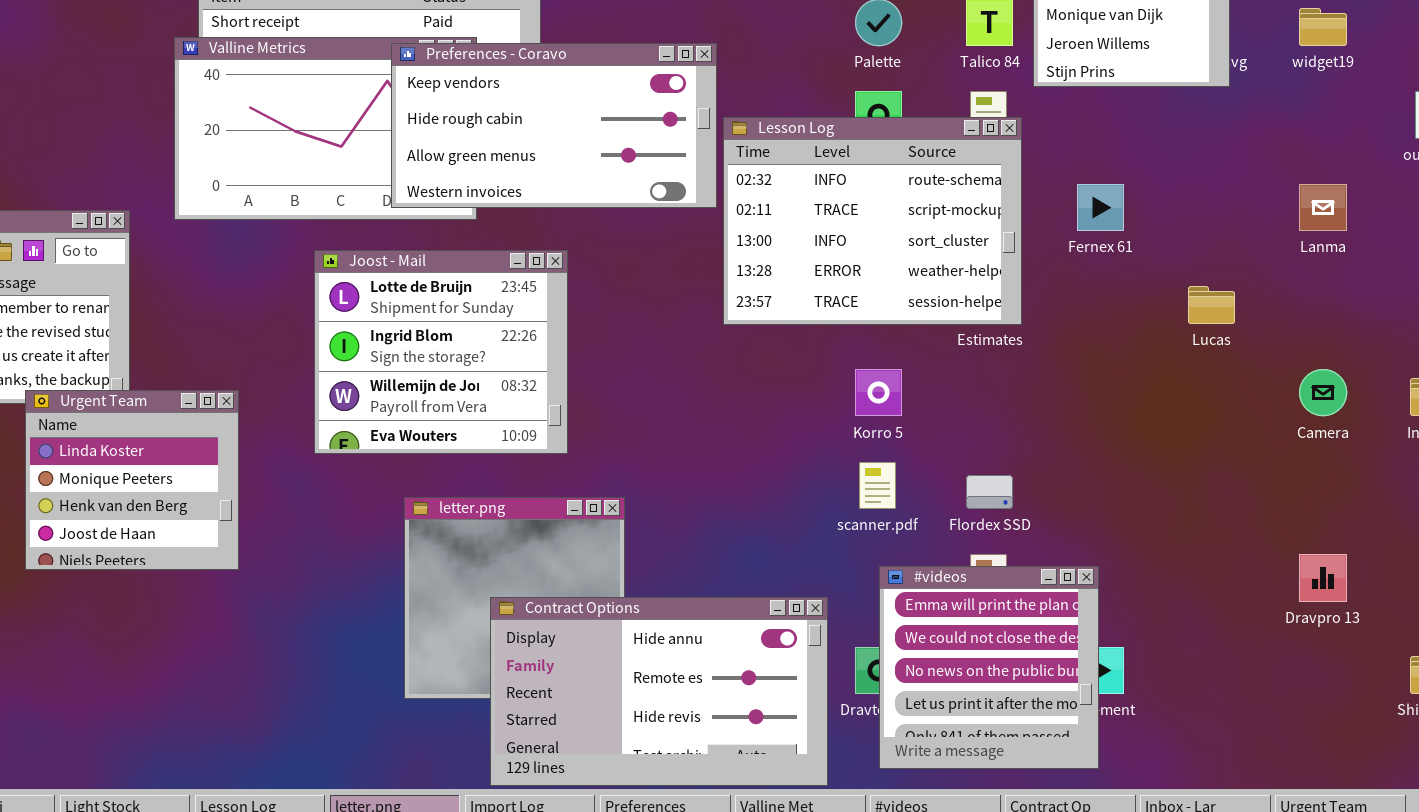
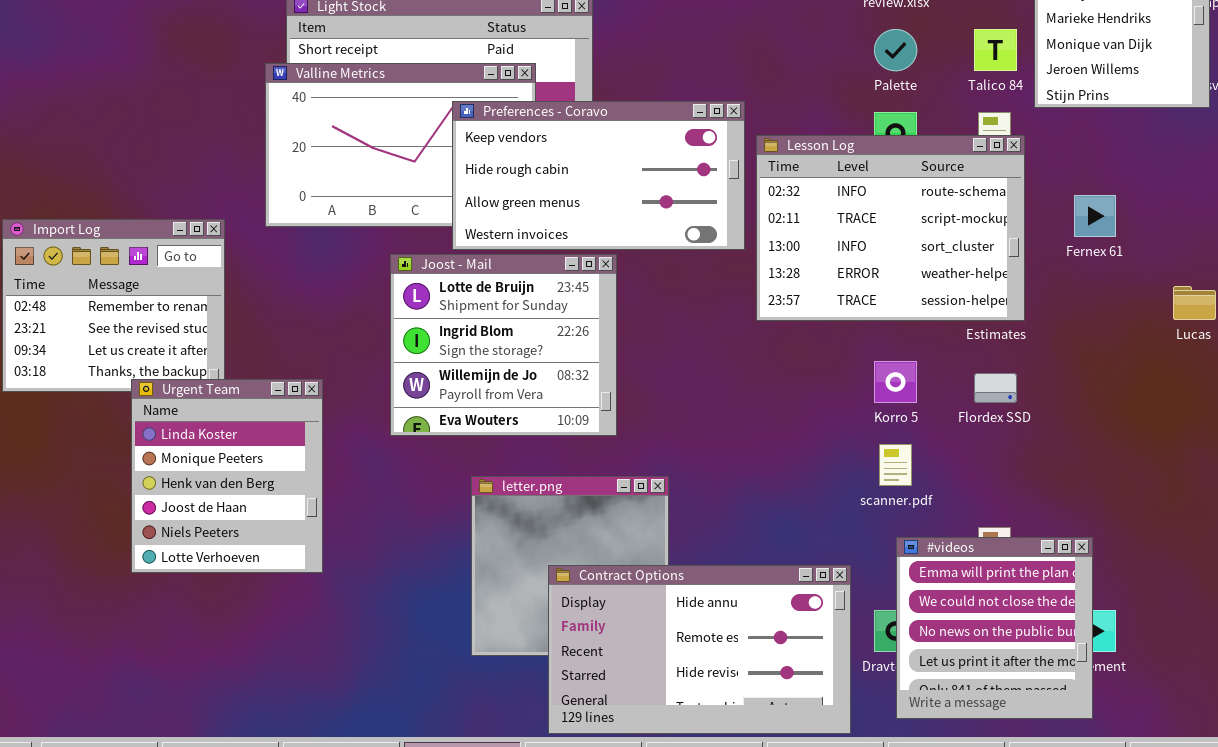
Preferences - Coravo: [391,43,717,208] -> [452,101,745,250], moved
Urgent Team: [25,390,239,570] -> [131,379,323,573], resized
Flordex SSD: [966,475,1013,509] -> [974,373,1017,403], moved

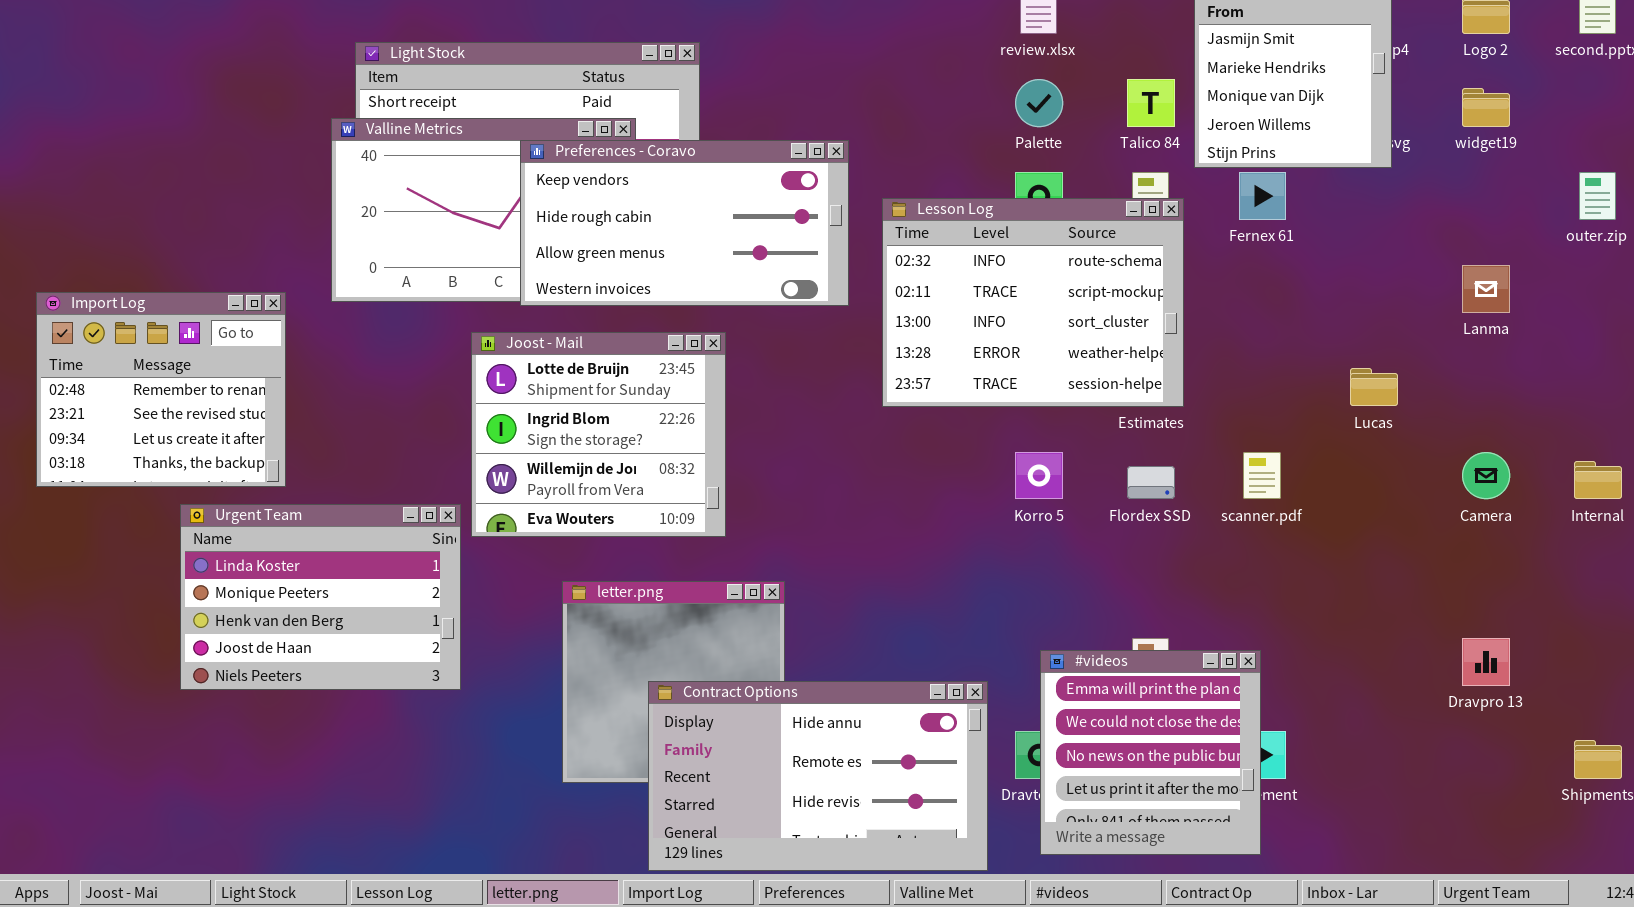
Preferences - Coravo: [452,101,745,250] -> [520,140,849,306], moved
Fernex 61: [1074,195,1116,237] -> [1239,172,1286,220], moved
Urgent Team: [131,379,323,573] -> [180,504,461,690], resized
scanner.pdf: [879,444,912,486] -> [1243,452,1281,499], moved

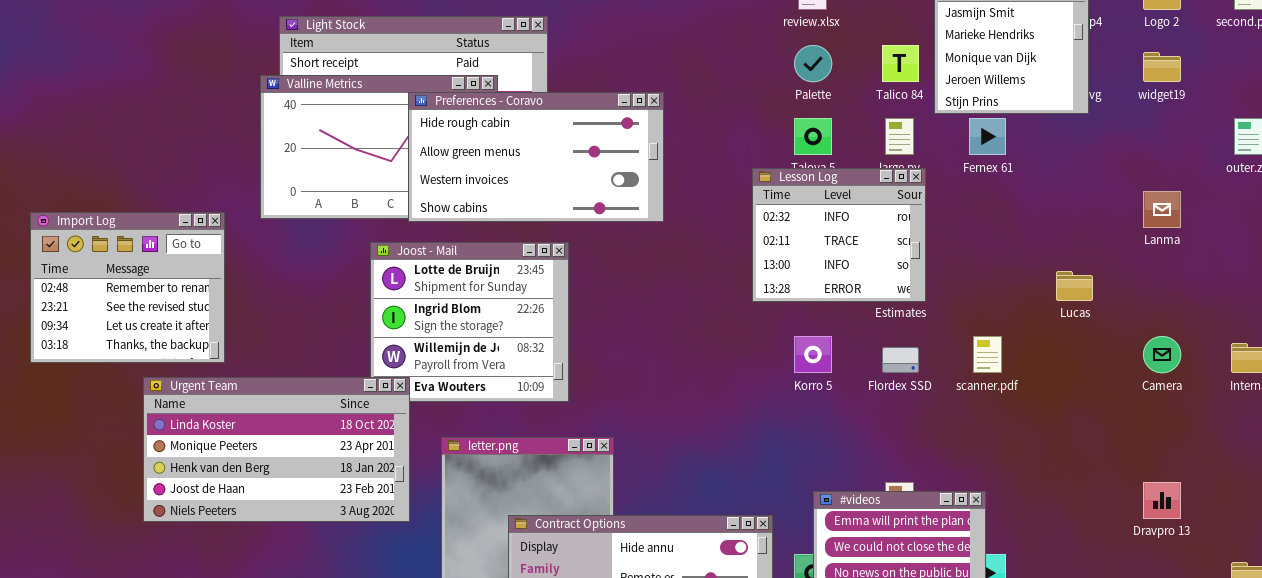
Preferences - Coravo: [520,140,849,306] -> [408,92,664,222], scrolled down 1 row
Lesson Log: [882,198,1184,407] -> [752,168,926,302], resized
Urgent Team: [180,504,461,690] -> [143,377,410,522], resized

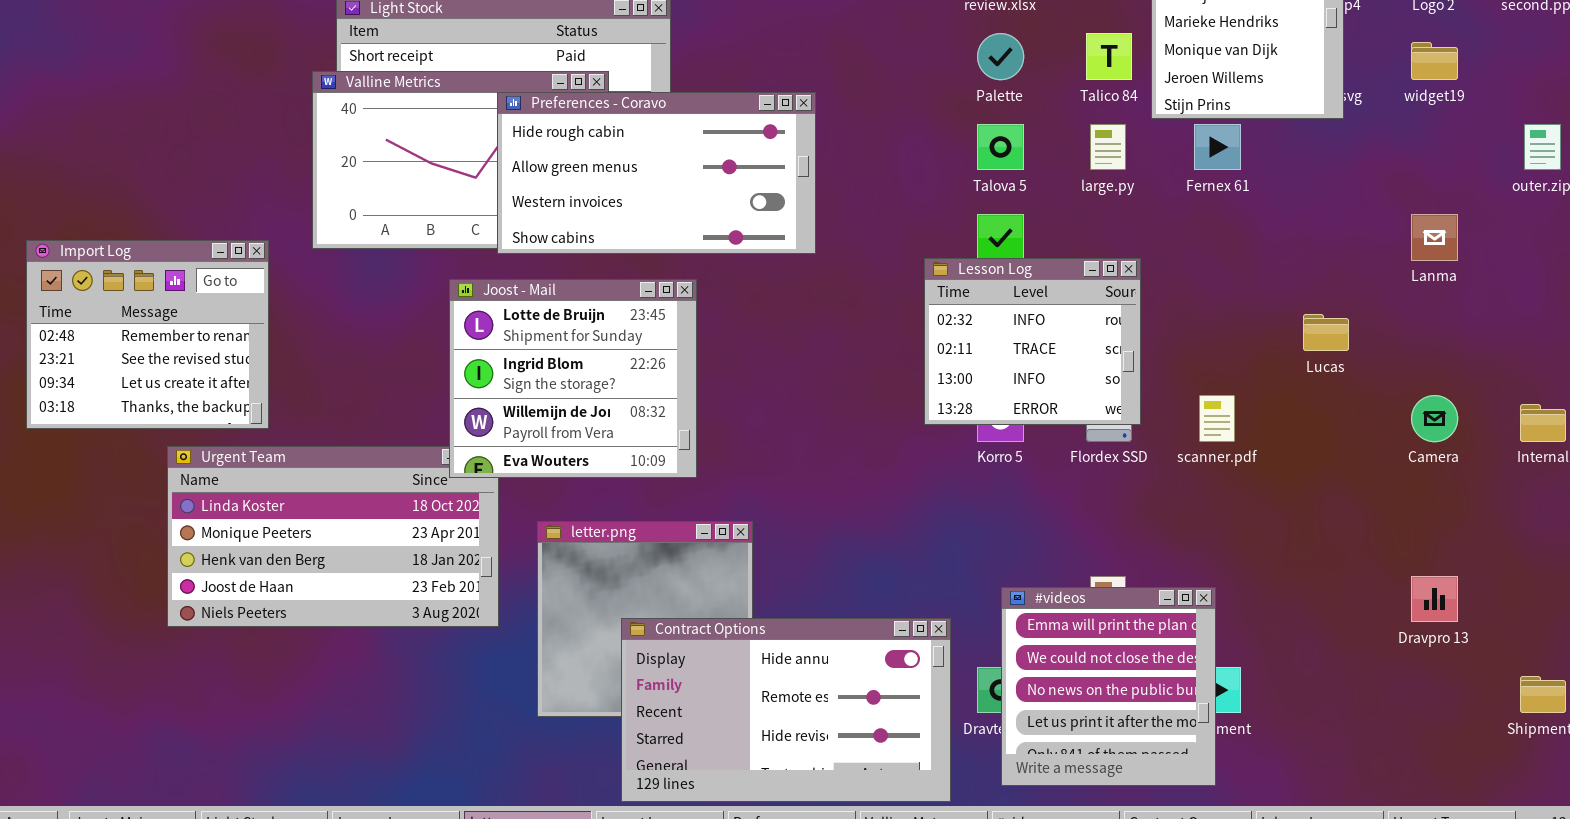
Lesson Log: [752,168,926,302] -> [924,258,1141,425], moved
Joost - Mail: [370,242,569,402] -> [449,279,697,478], raised

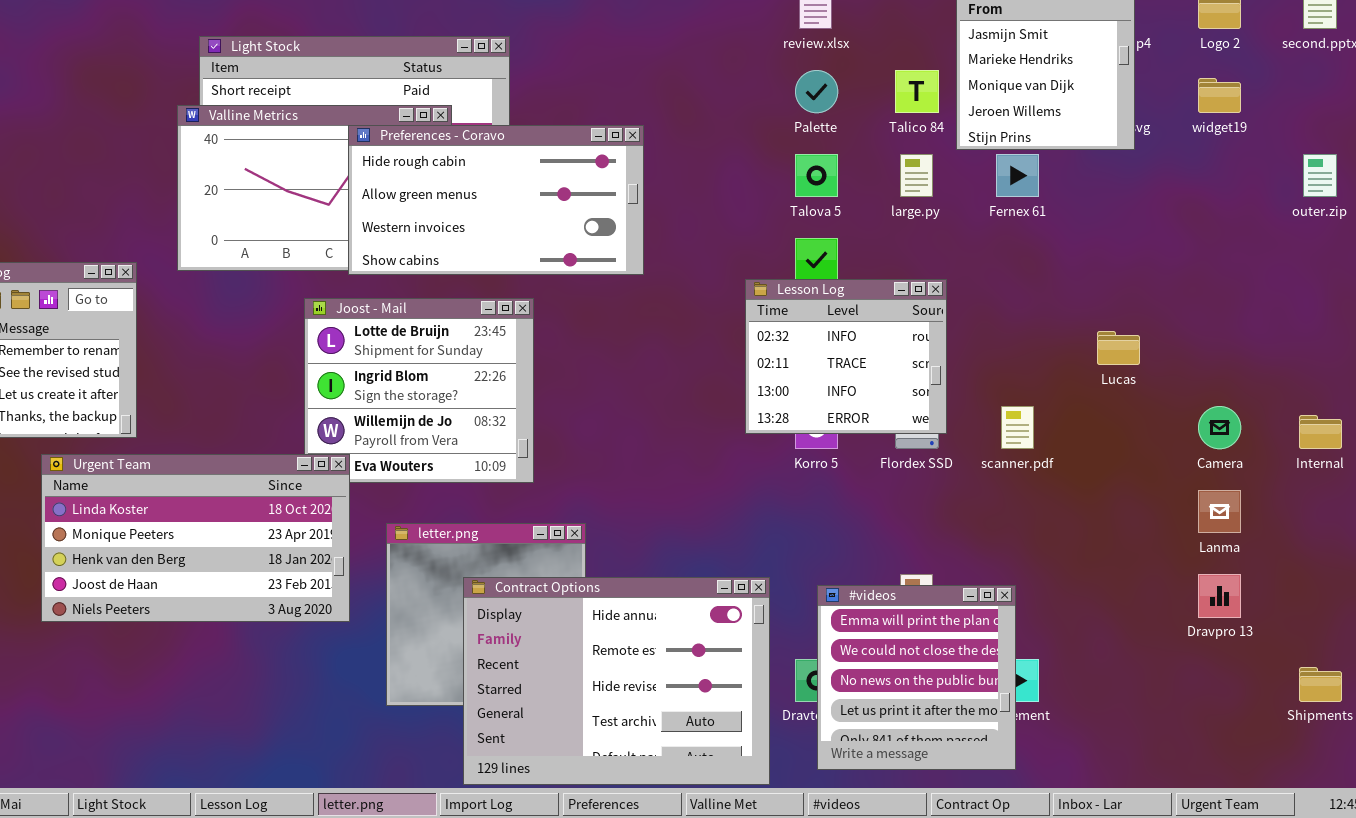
Lanma: [1411,214,1458,261] -> [1198,490,1241,533], moved
Urgent Team: [167,446,499,627] -> [41,454,350,622], raised
Contract Options: [621,618,951,802] -> [463,577,770,785], resized

